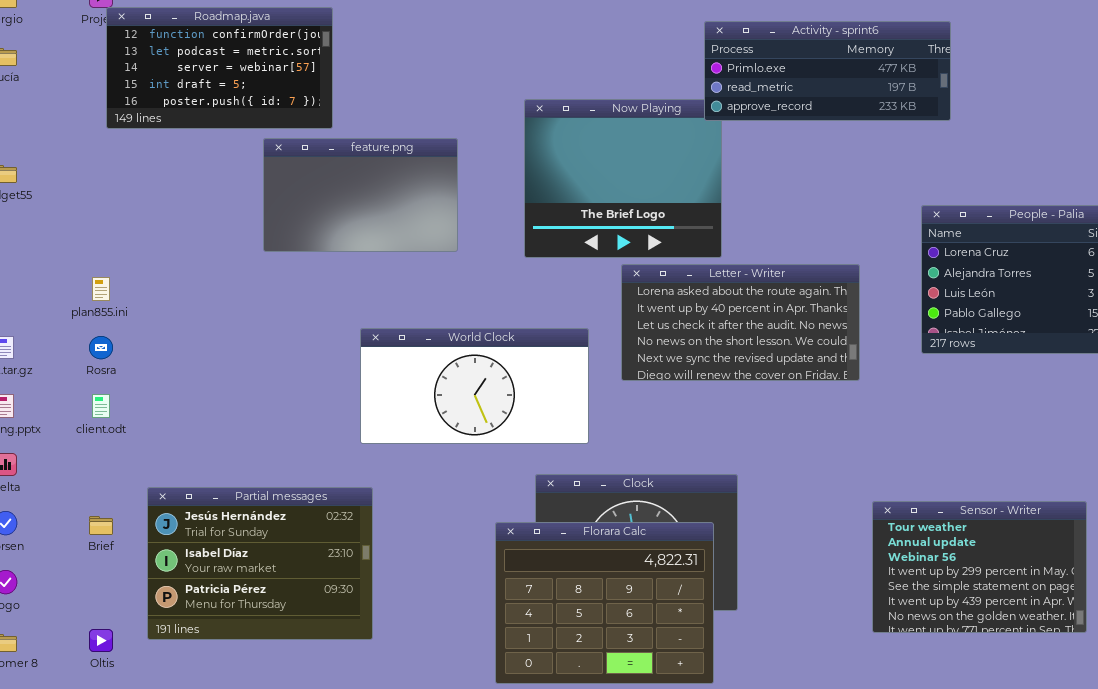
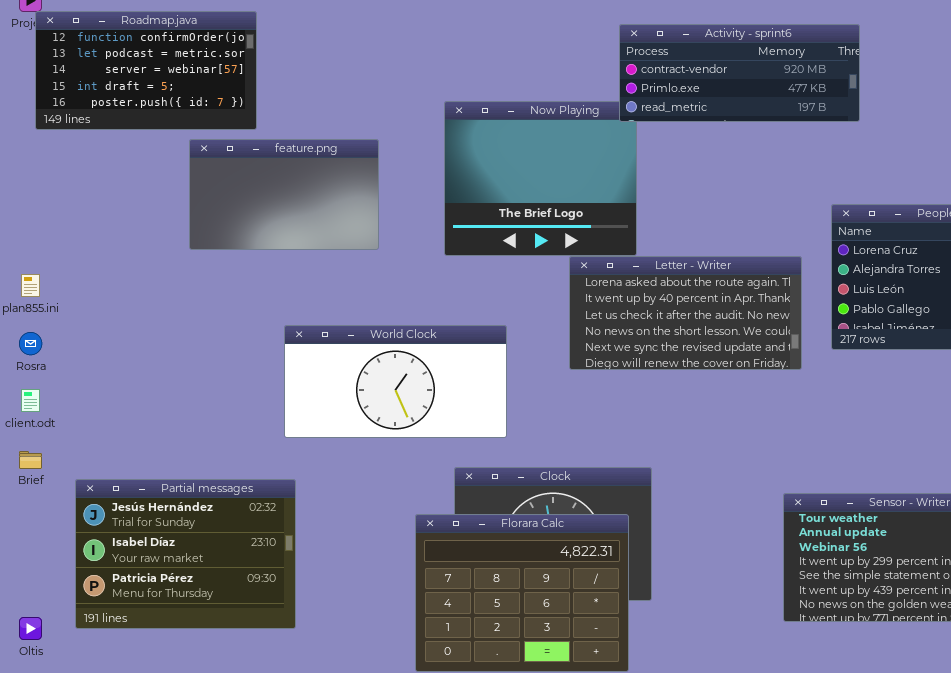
Activity - sprint6: [704,21,951,121] -> [619,24,860,122], scrolled up 1 row
Letter - Writer: [621,264,860,381] -> [569,256,802,370], moved
Brief: [89,516,113,535] -> [19,451,42,469], moved

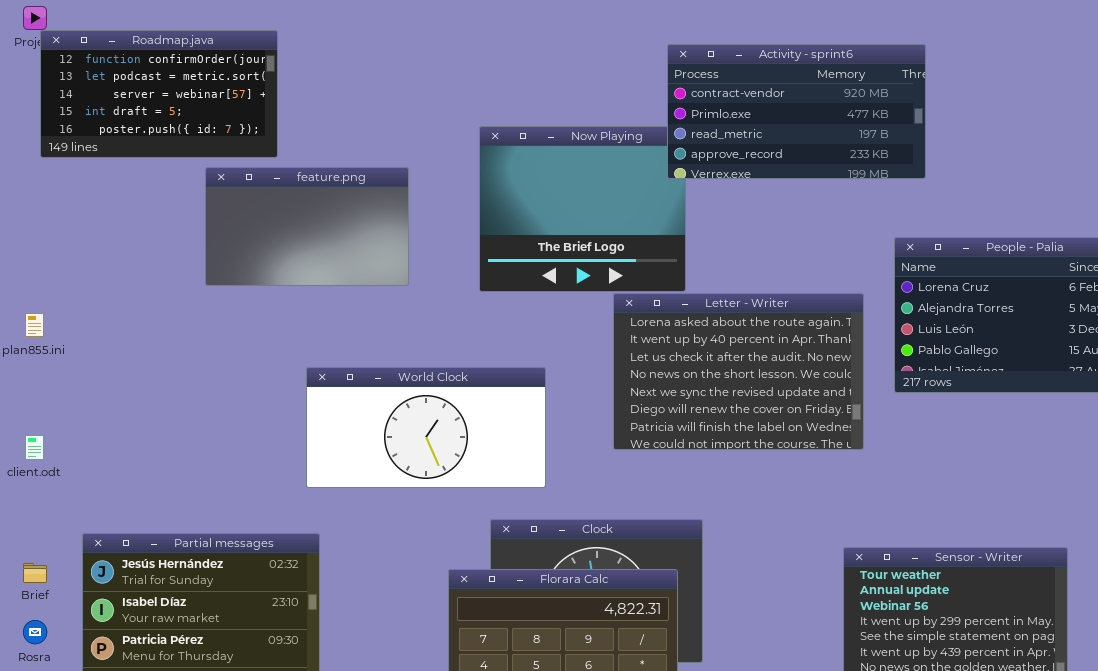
Activity - sprint6: [619,24,860,122] -> [667,44,926,179], resized
Letter - Writer: [569,256,802,370] -> [613,293,864,450], resized
Rosra: [19,332,42,355] -> [23,620,47,644], moved
Brief: [19,451,42,469] -> [23,563,47,583], moved

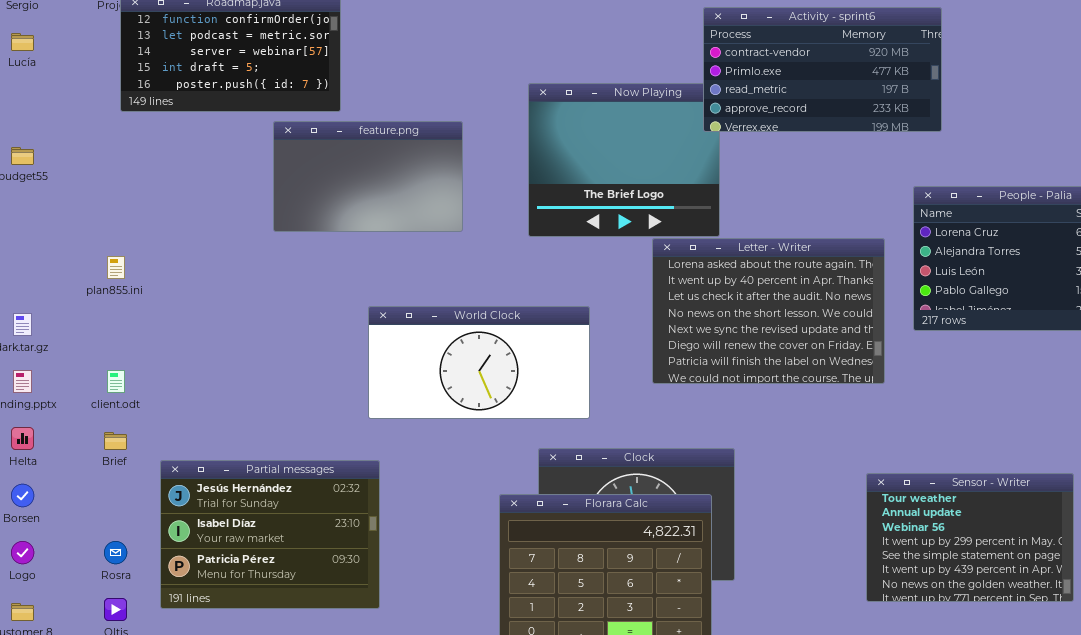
Brief: [23,563,47,583] -> [104,432,127,450], moved

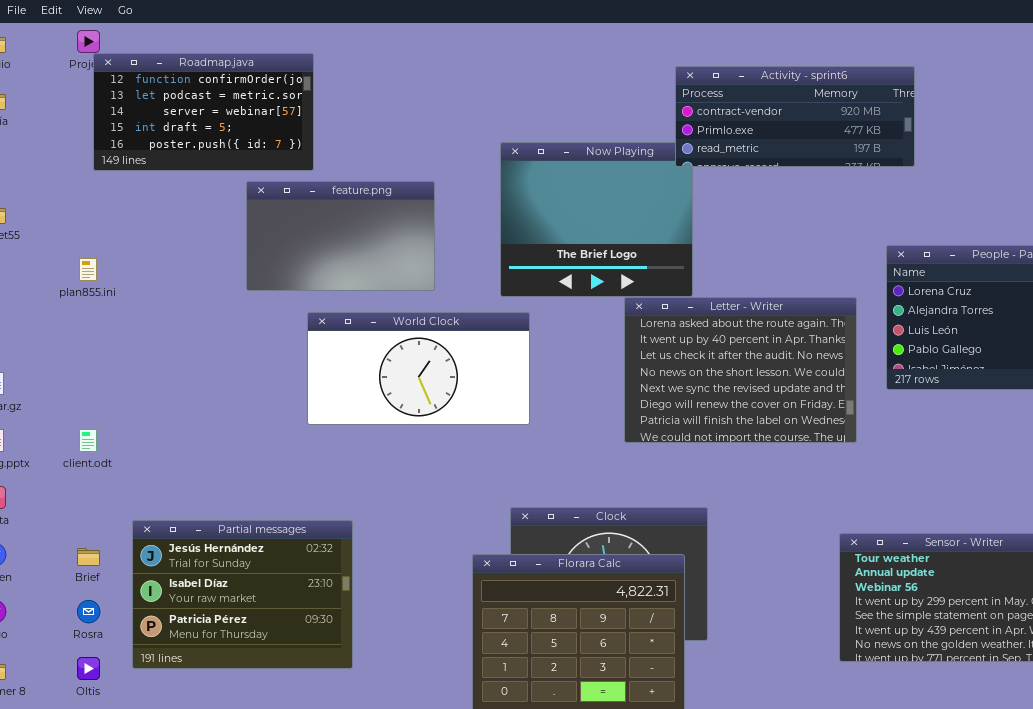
Activity - sprint6: [703,7,942,132] -> [675,66,915,167], resized
plan855.ini: [107,256,125,279] -> [79,258,97,281], moved
World Clock: [368,306,590,419] -> [307,312,530,425], moved
Brief: [104,432,127,450] -> [77,548,100,566], moved

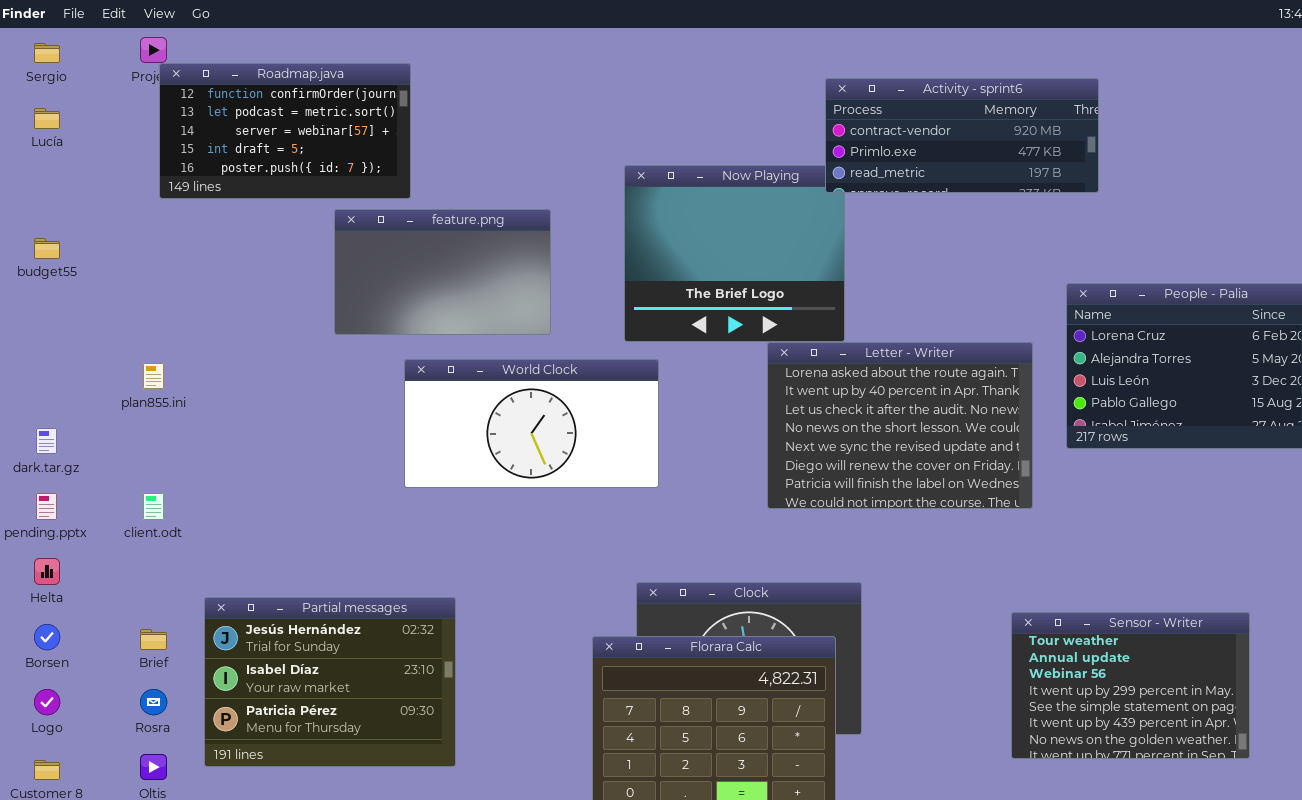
plan855.ini: [79,258,97,281] -> [143,363,164,389], moved

